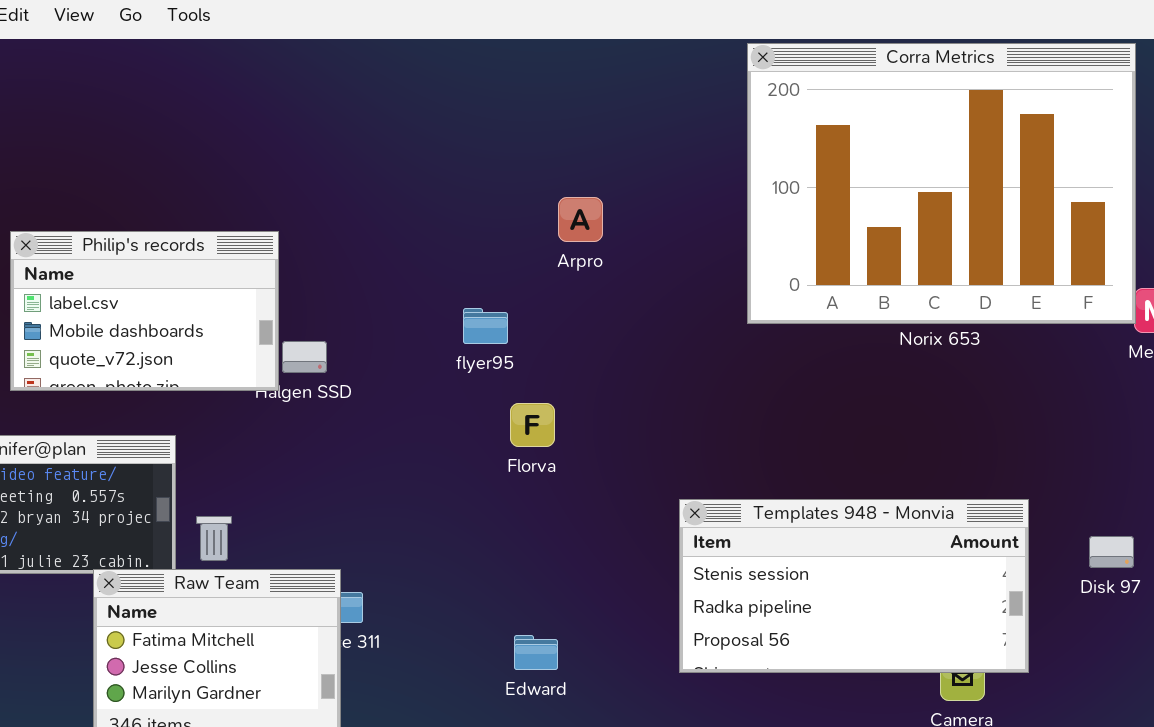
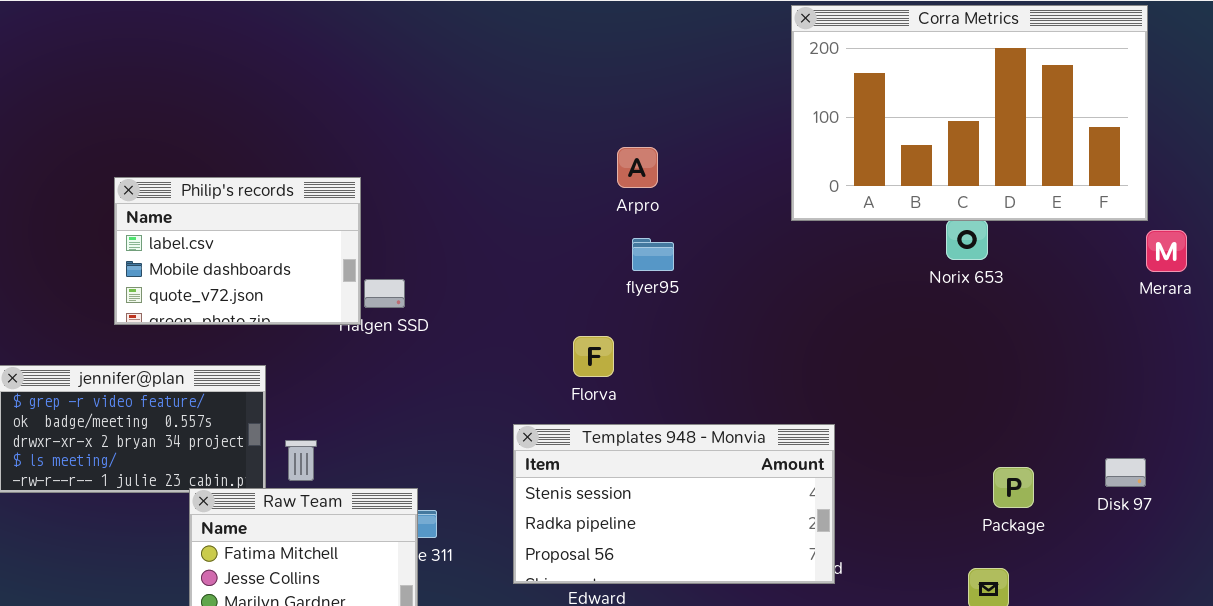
Corra Metrics: [747,43,1136,324] -> [791,5,1148,221], resized
flyer95: [463,308,508,344] -> [632,238,674,271], moved
Templates 948 - Monvia: [679,499,1029,673] -> [513,424,835,584], moved

